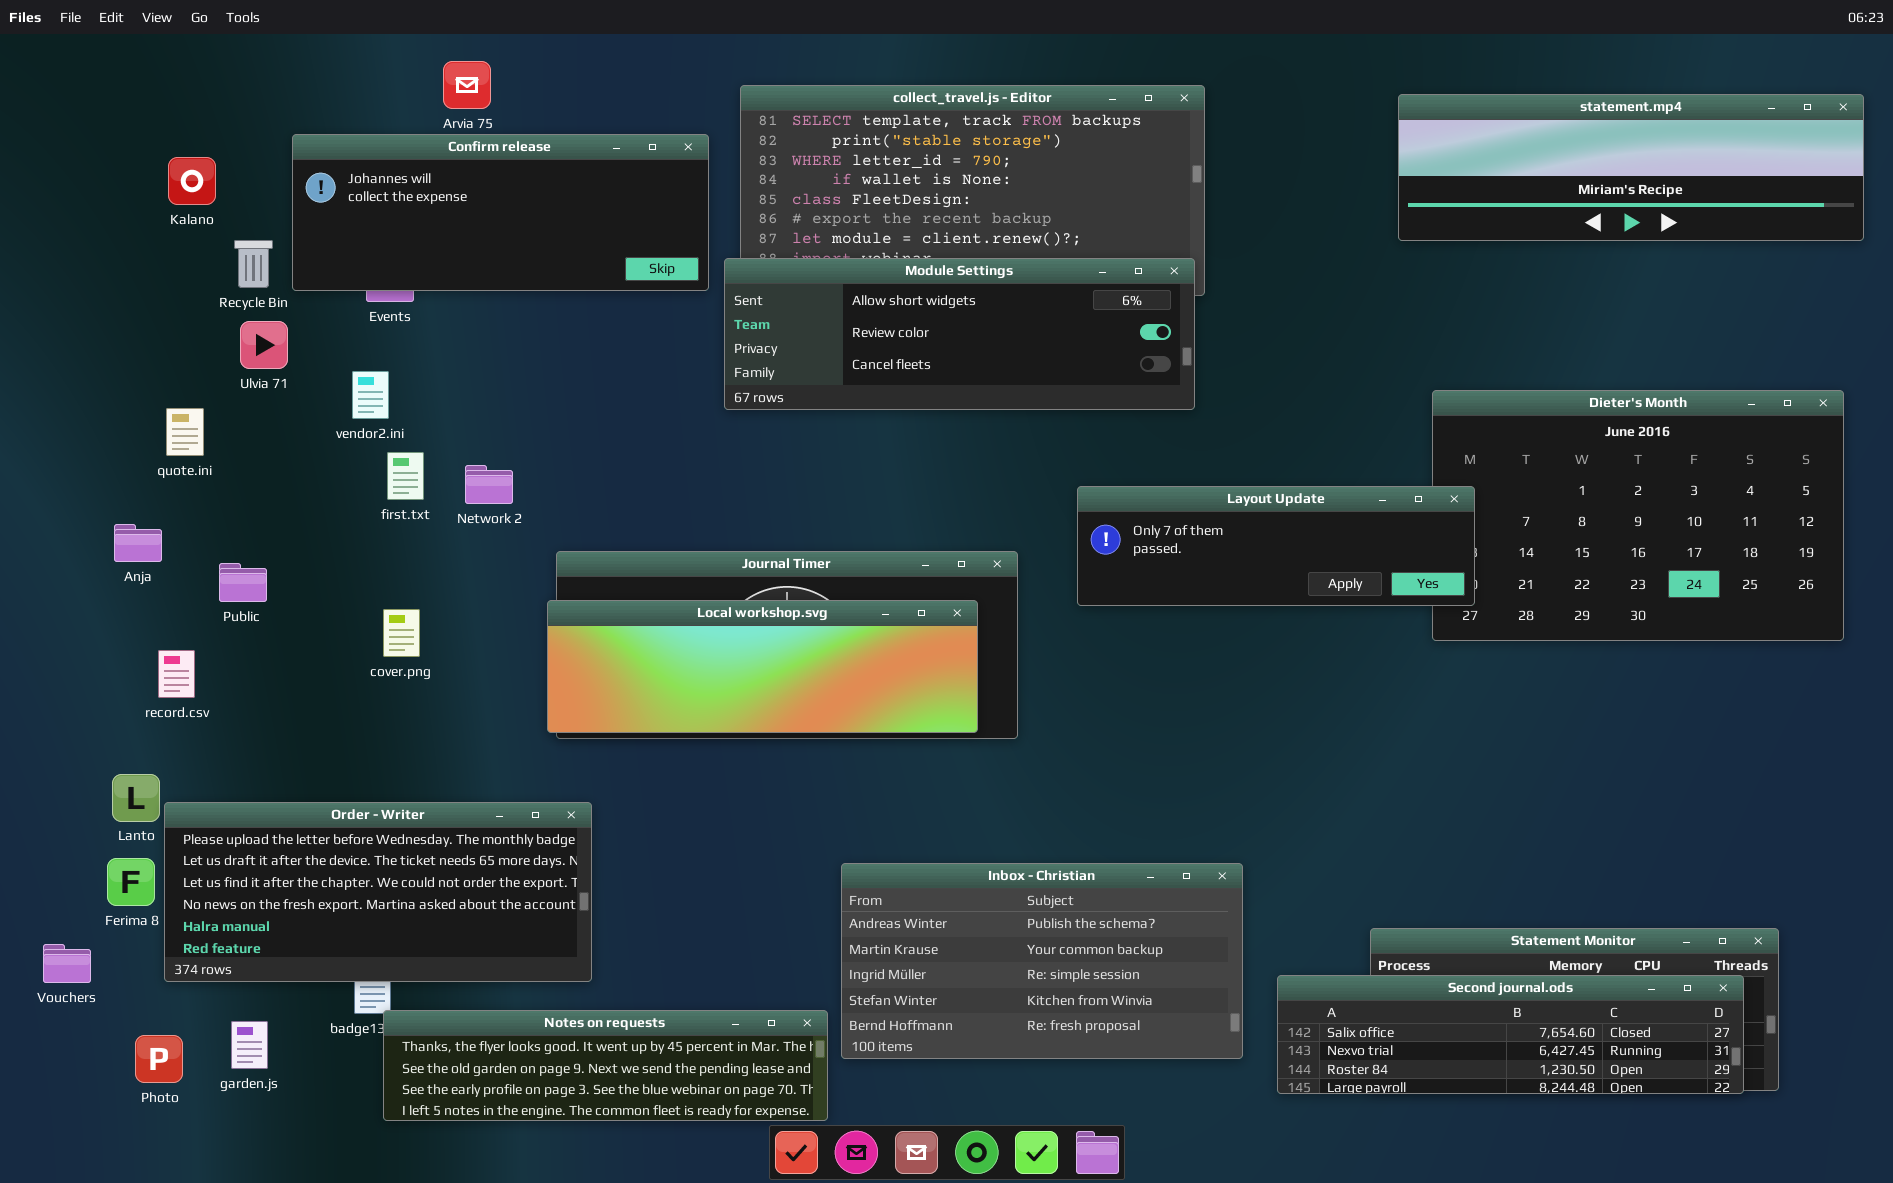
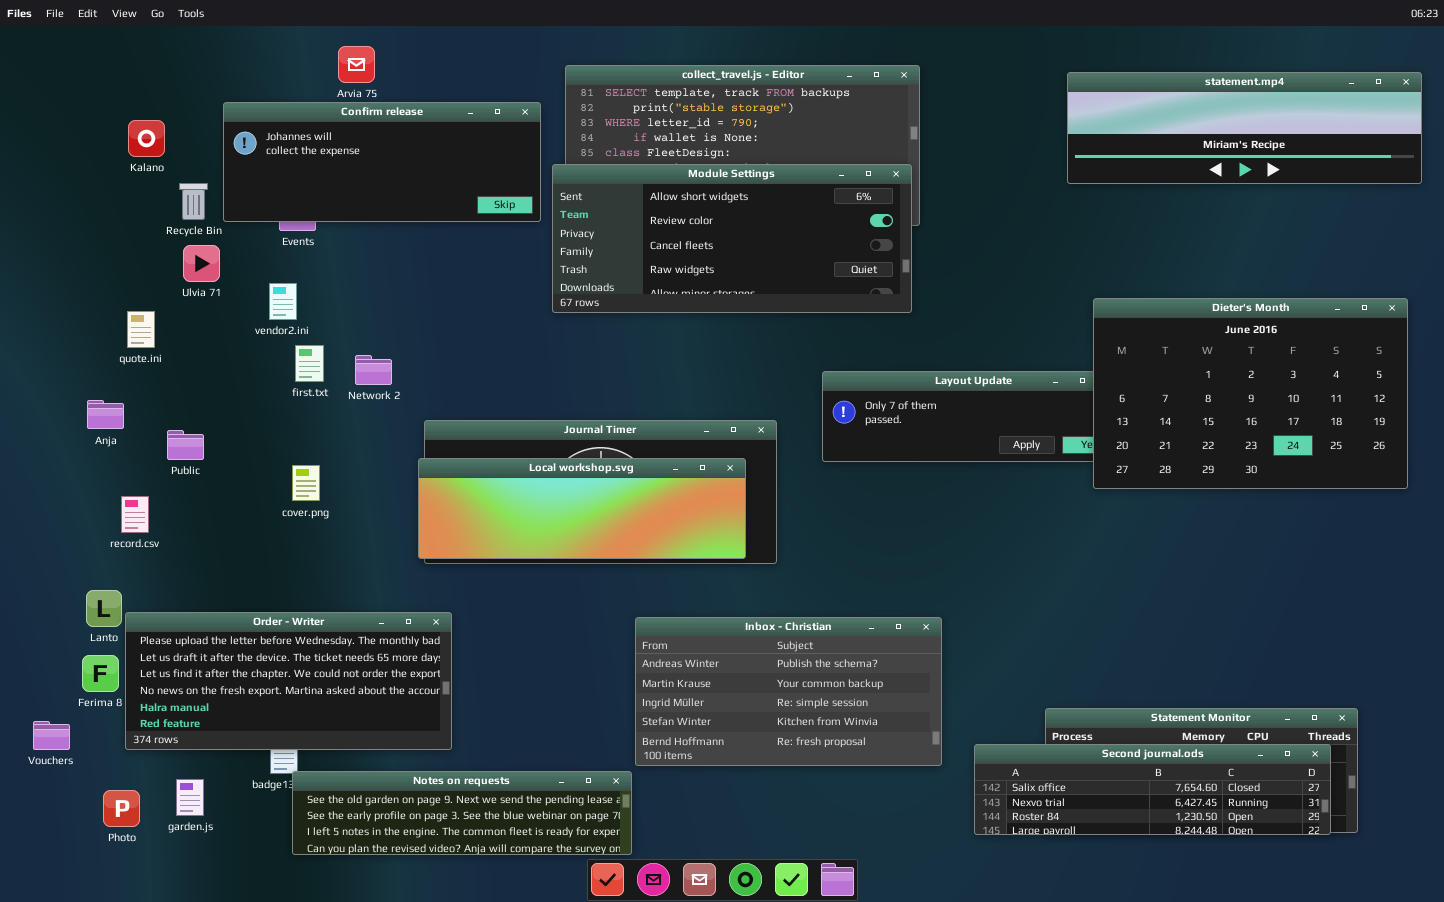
Module Settings: [724,258,1195,410] -> [552,164,912,313], resized
Dieter's Month: [1432,390,1844,641] -> [1093,298,1408,489], raised
Inbox - Christian: [841,863,1243,1059] -> [635,617,942,766], moved
Notes on requests: [383,1010,828,1121] -> [292,771,632,855], scrolled down 1 row

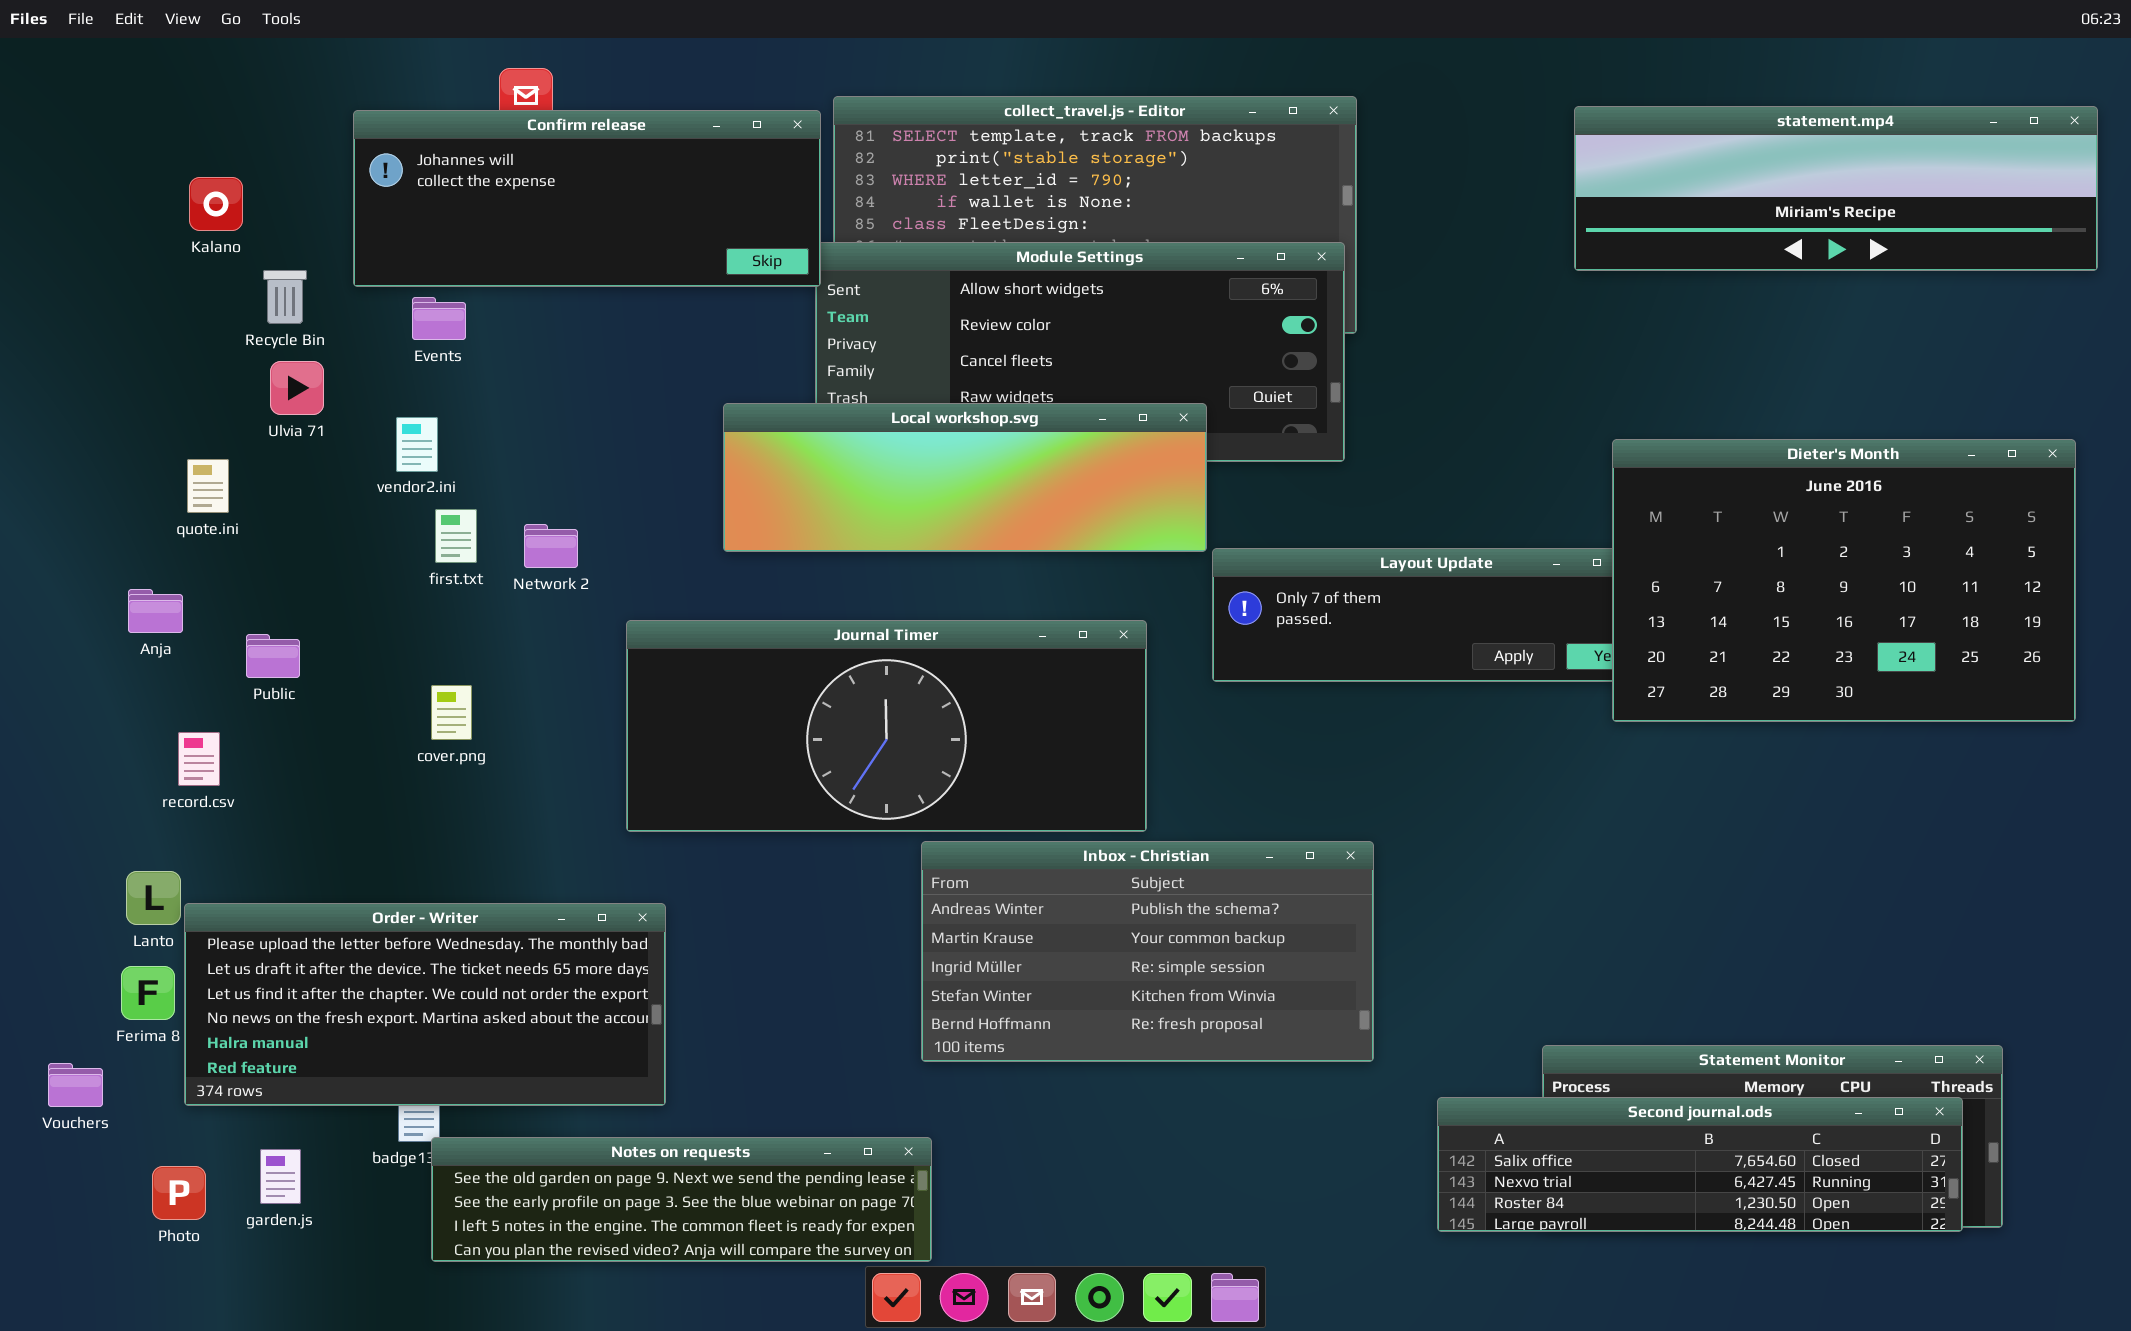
Confirm release: [223,102,541,222] -> [353,110,821,287], moved
Local workshop.svg: [418,458,746,559] -> [723,403,1207,552], moved
Inbox - Christian: [635,617,942,766] -> [921,841,1374,1062], moved

